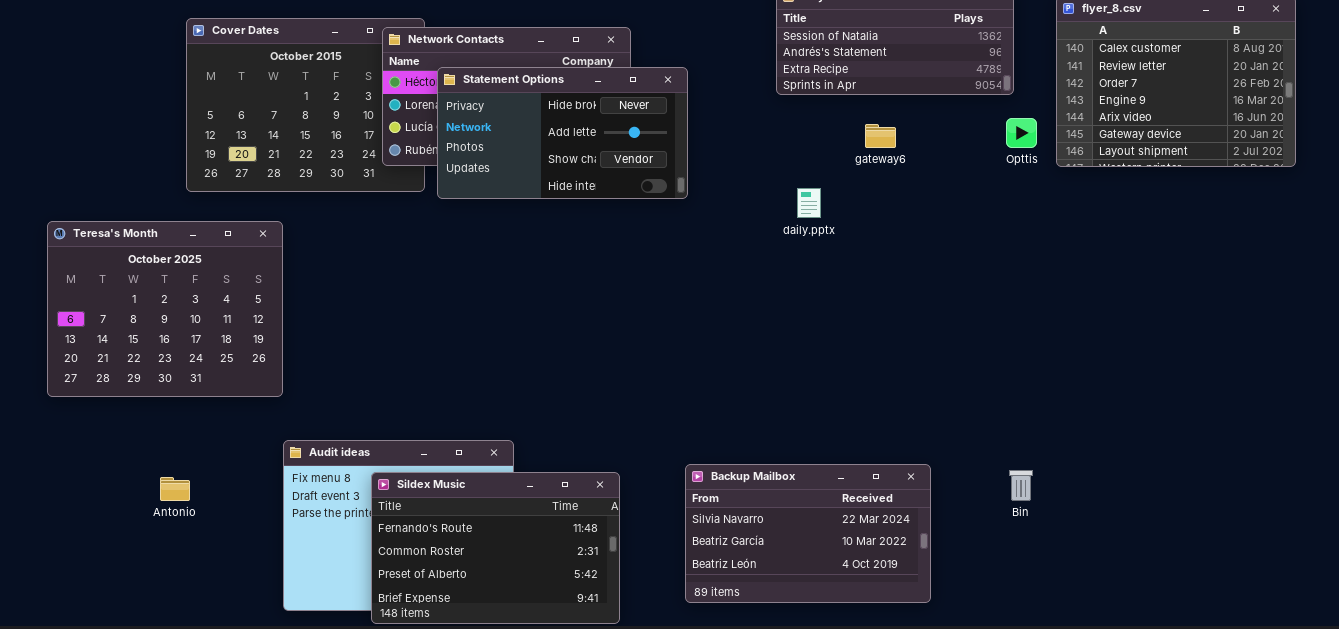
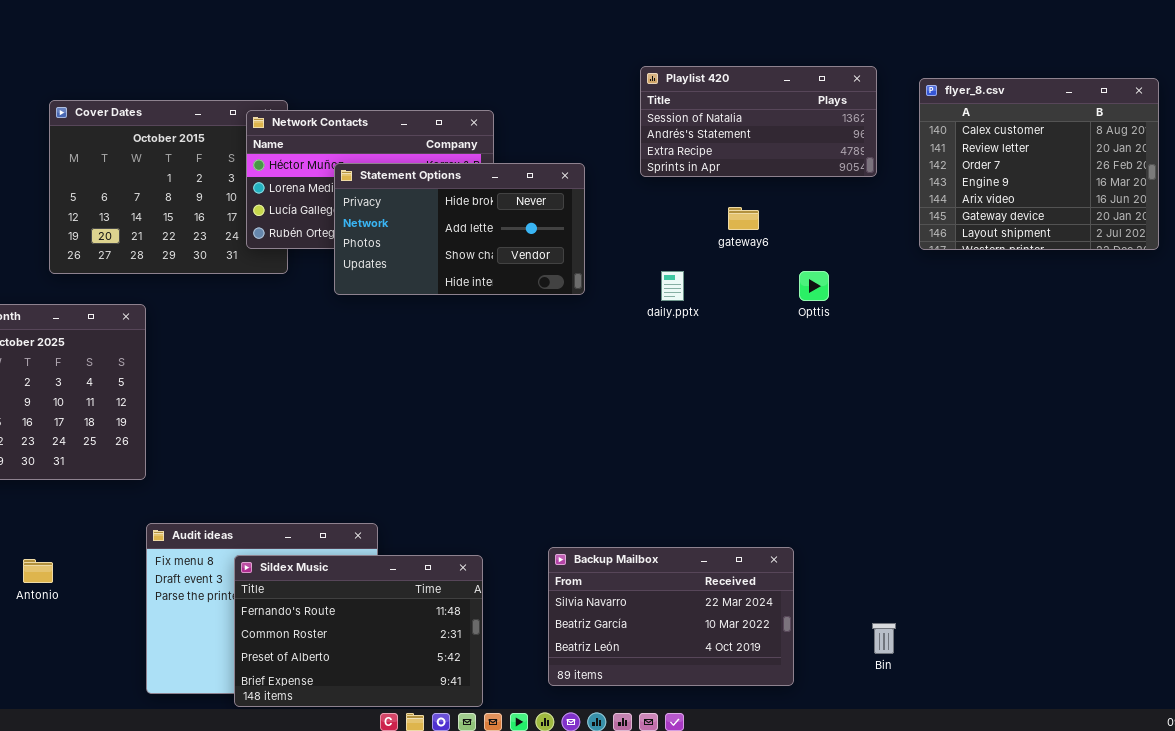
Statement Options: [437,67,688,199] -> [334,163,585,295], moved
Opttis: [1006,118,1037,148] -> [799,271,829,301], moved
Bin: [1009,470,1033,501] -> [872,623,896,654], moved

